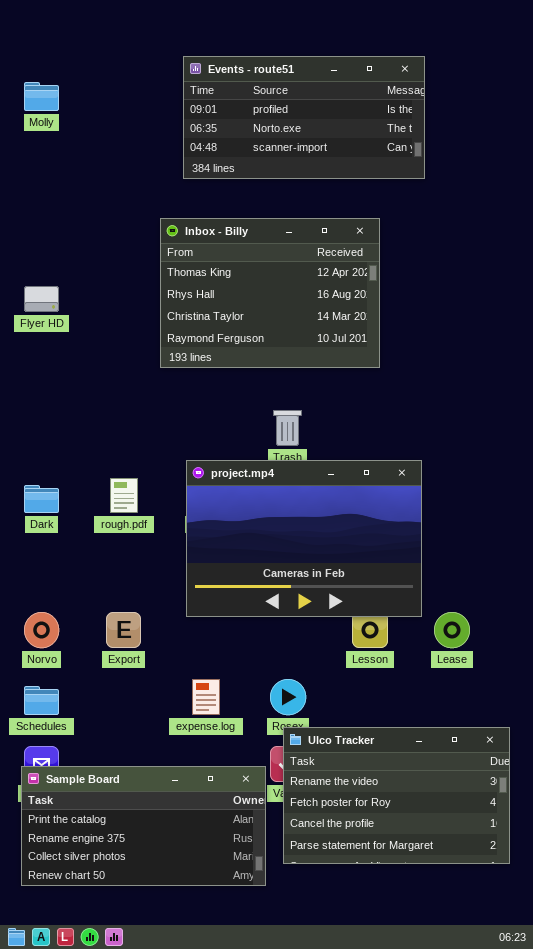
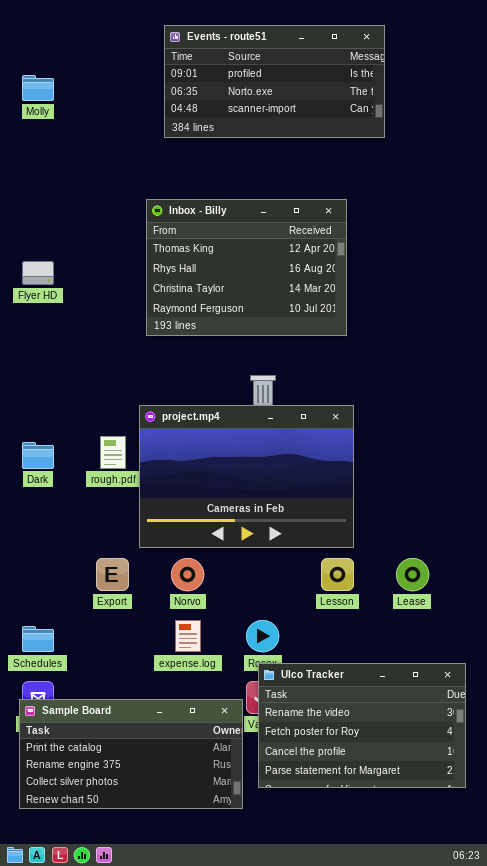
Events - route51: [183,56,425,179] -> [164,25,385,138], moved
project.mp4: [186,460,422,617] -> [139,405,354,548], moved
Norvo: [24,612,59,648] -> [171,558,204,591], moved

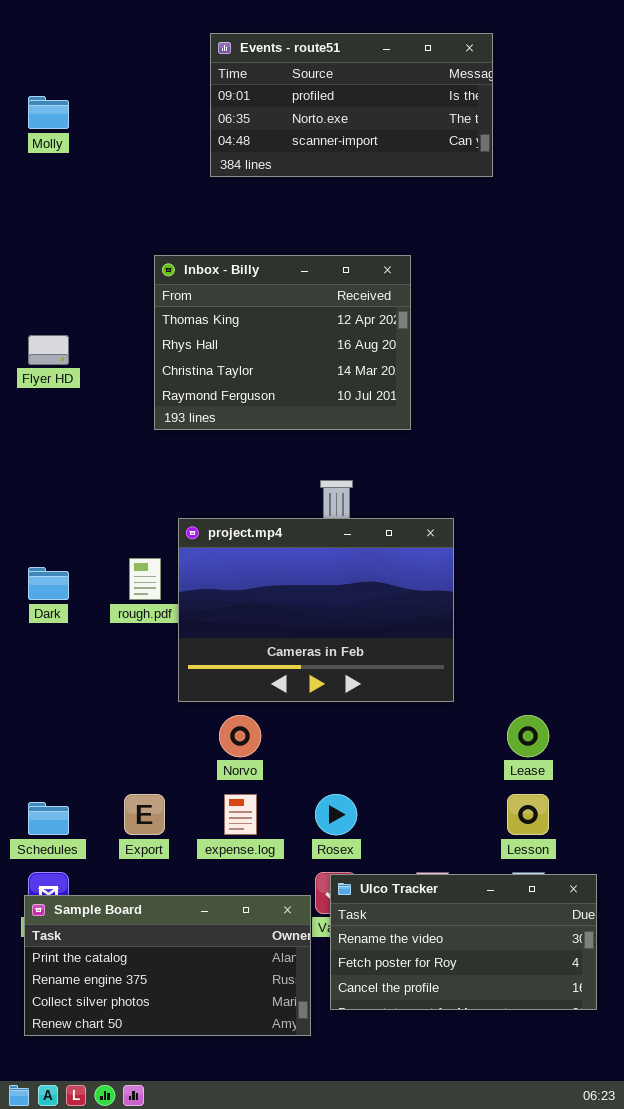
Inbox - Billy: [146,199,347,336] -> [154,255,411,430], moved
Export: [96,558,129,591] -> [124,794,165,835], moved
Lesson: [321,558,354,591] -> [507,794,549,835], moved
Ulco Tracker: [258,663,466,788] -> [330,874,597,1010], resized

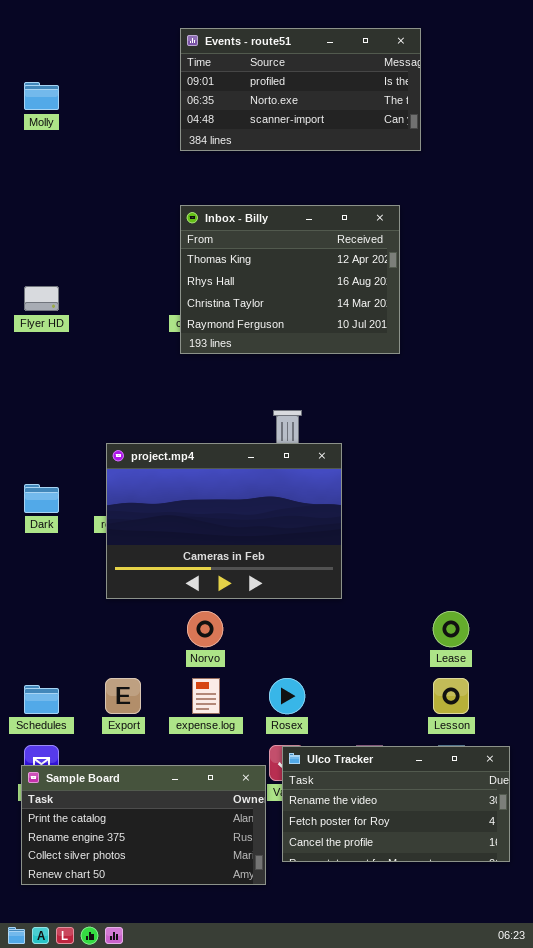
Inbox - Billy: [154,255,411,430] -> [180,205,400,354], moved
project.mp4: [178,518,454,702] -> [106,443,342,599], moved

